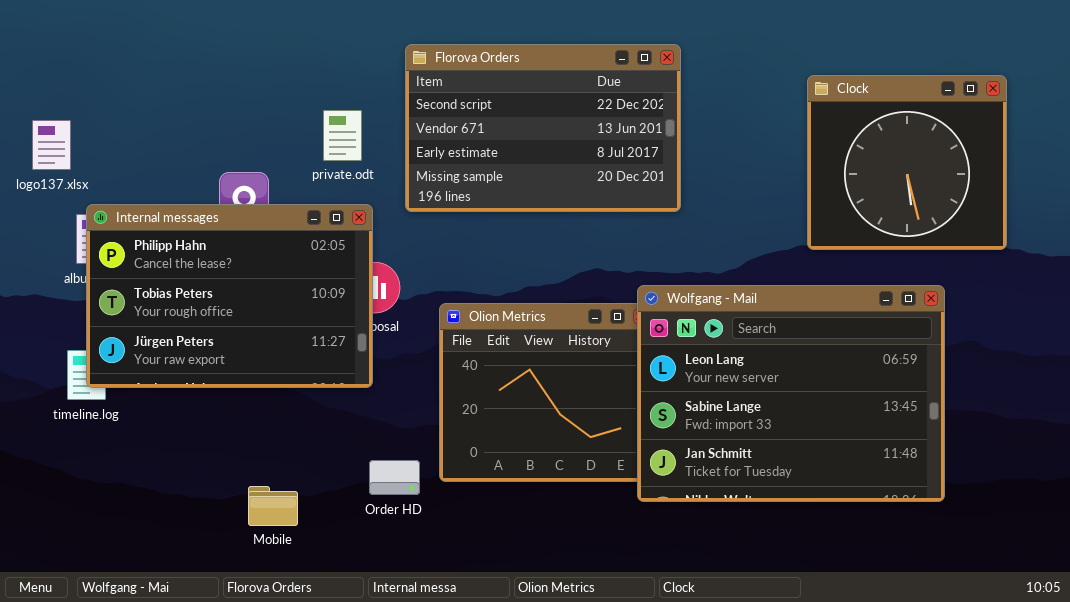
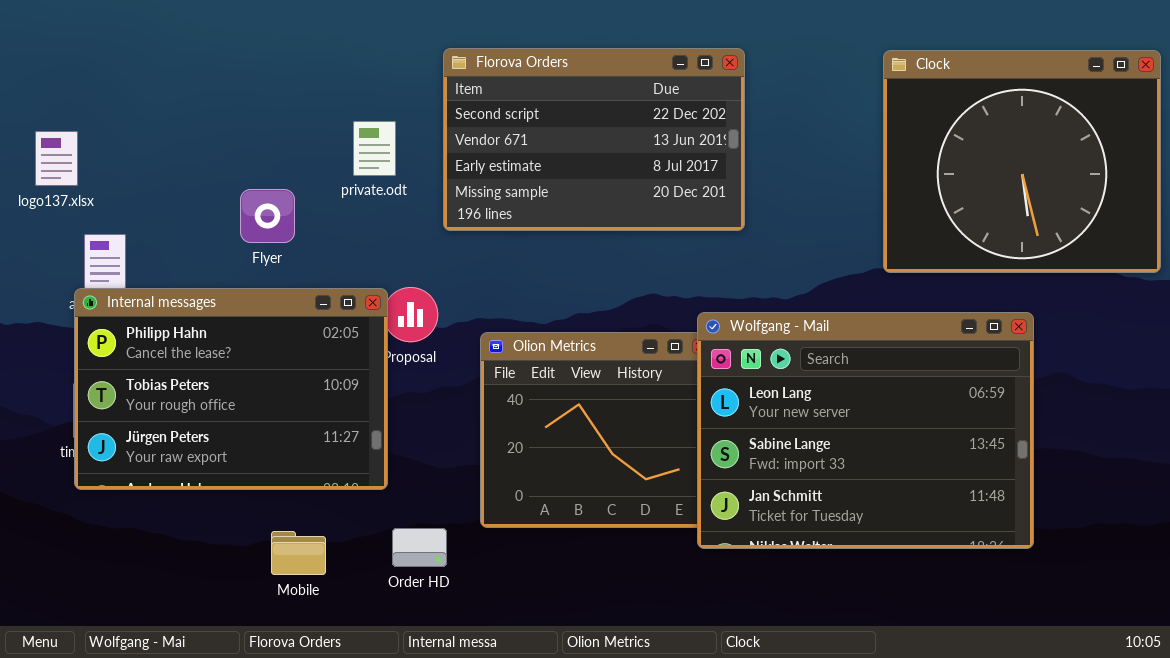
Clock: [807,75,1007,250] -> [883,50,1161,273], resized
Internal messages: [86,204,373,388] -> [74,288,388,490], moved
Order HD: [369,460,420,495] -> [392,528,447,567], moved

